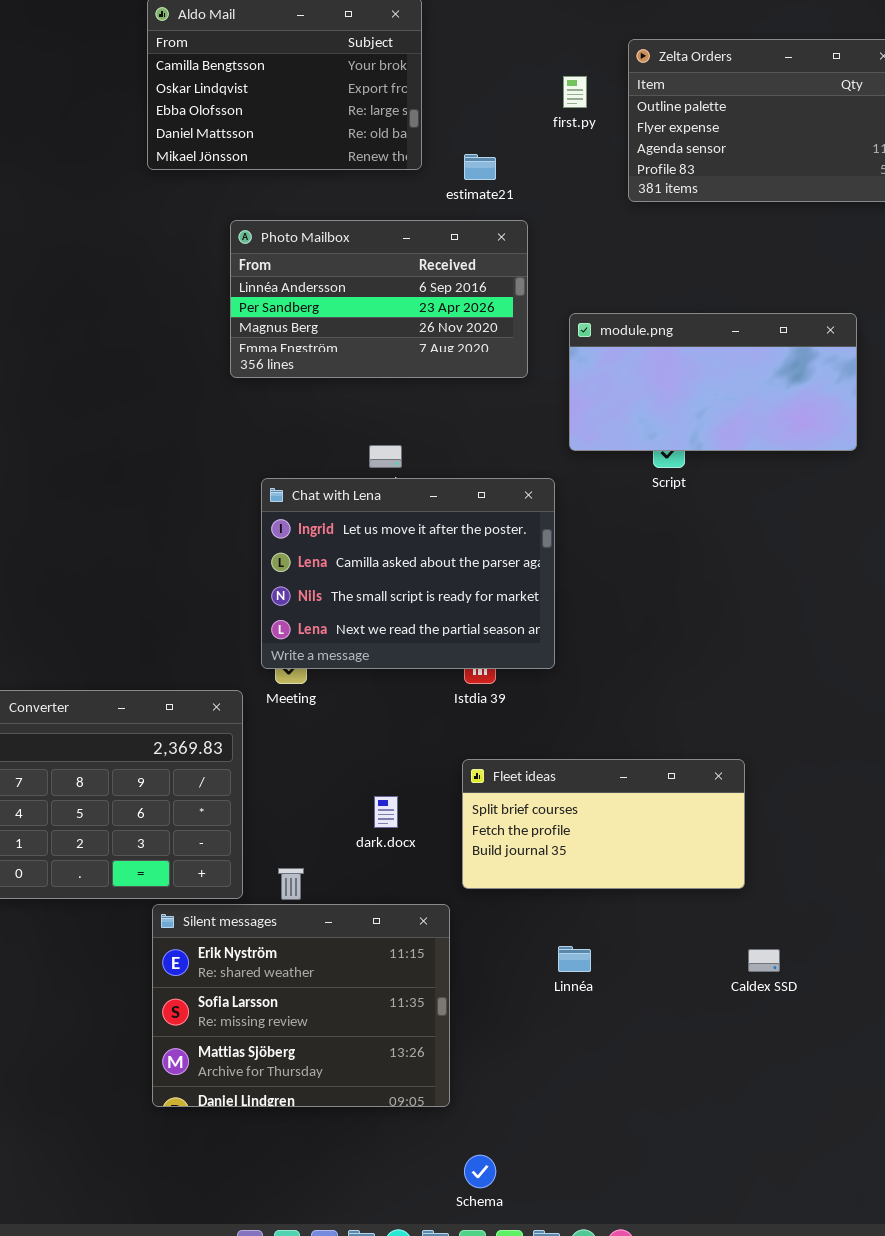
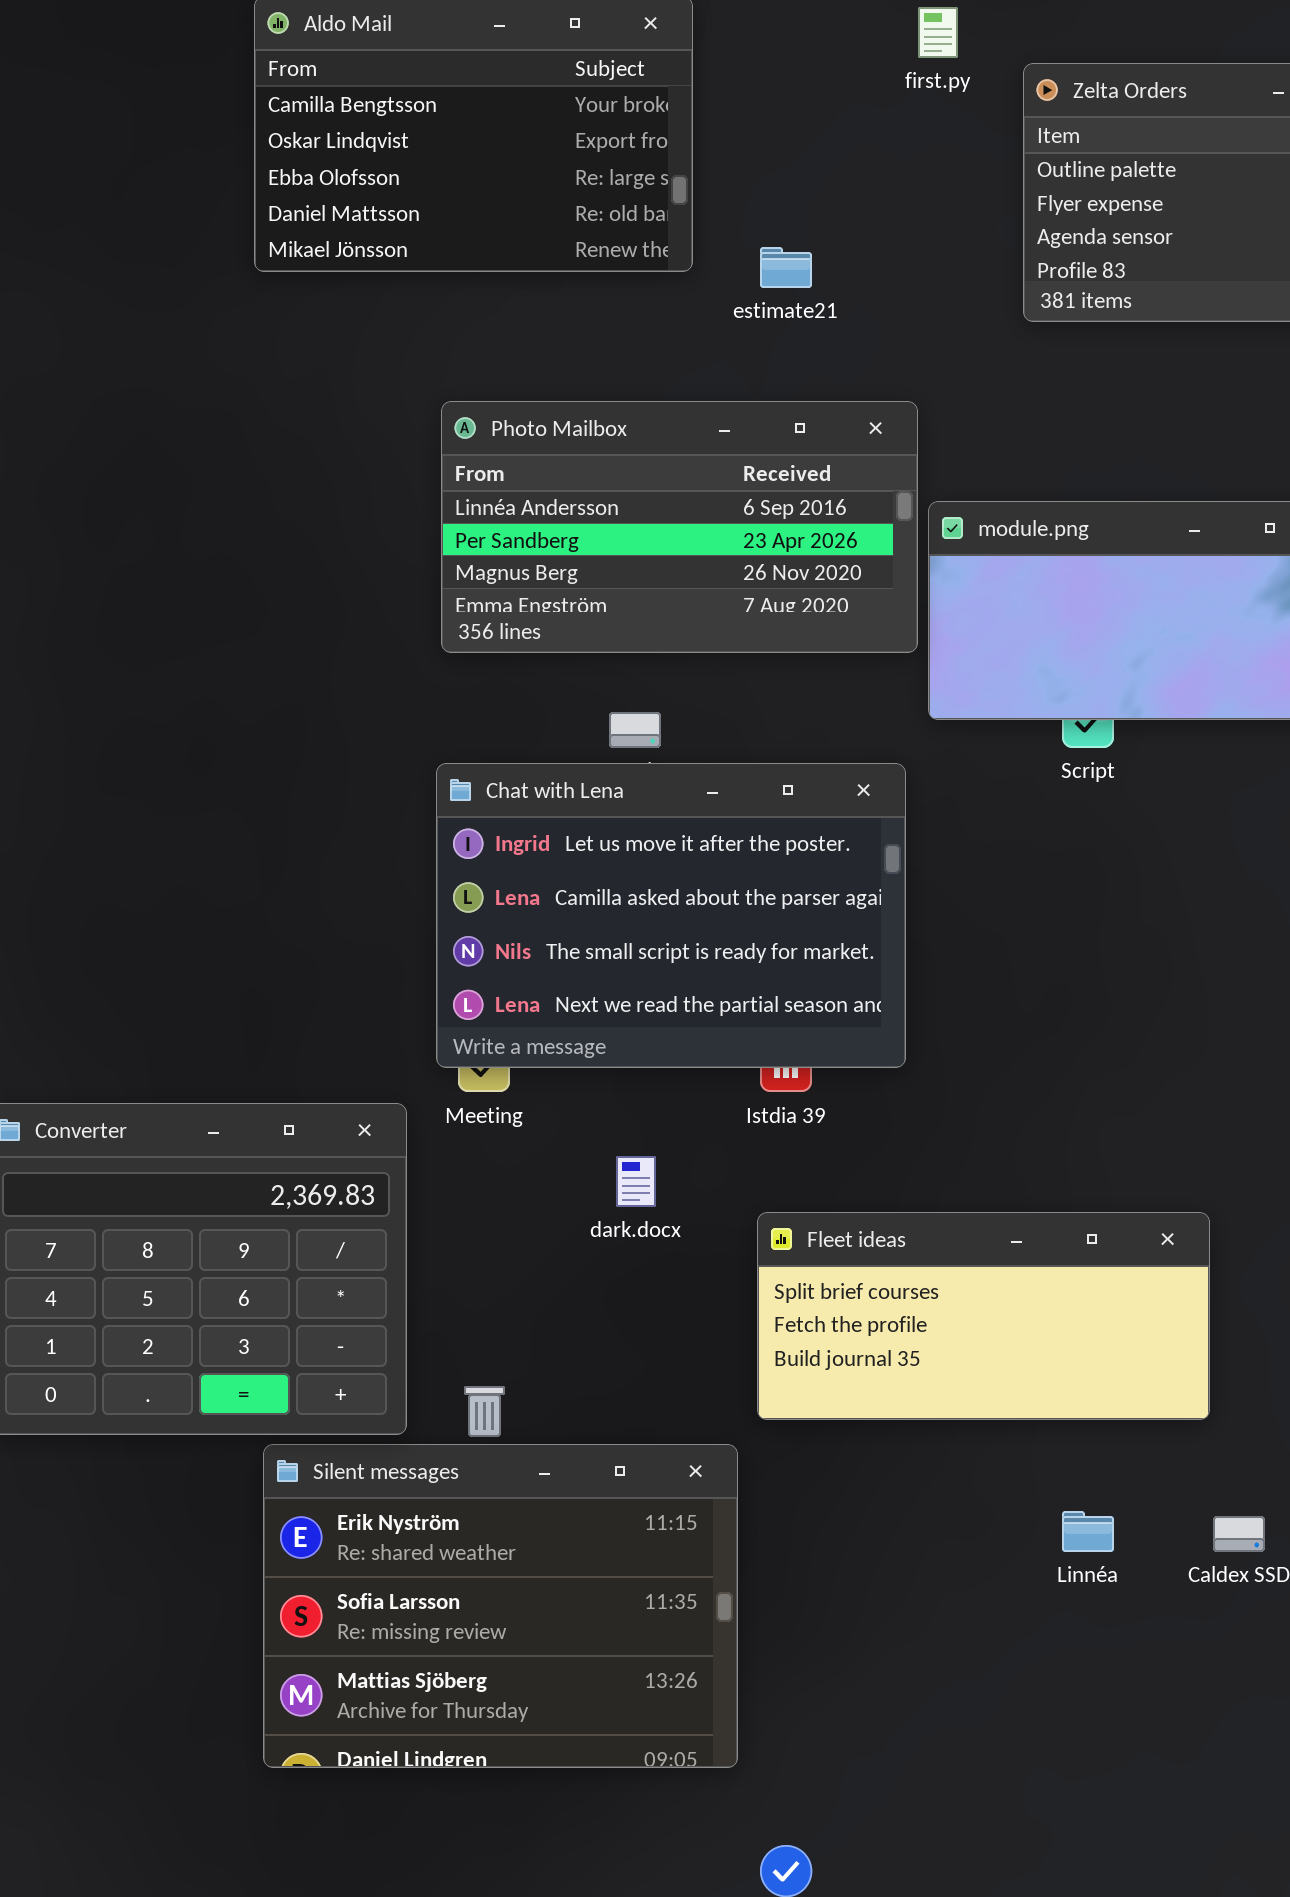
first.py: [563,76,587,108] -> [918,7,958,58], moved
Photo Mailbox: [230,220,528,378] -> [441,401,918,653], moved
dark.docx: [374,796,398,828] -> [616,1156,656,1207], moved
Linnéa: [558,946,591,972] -> [1062,1511,1114,1552], moved

